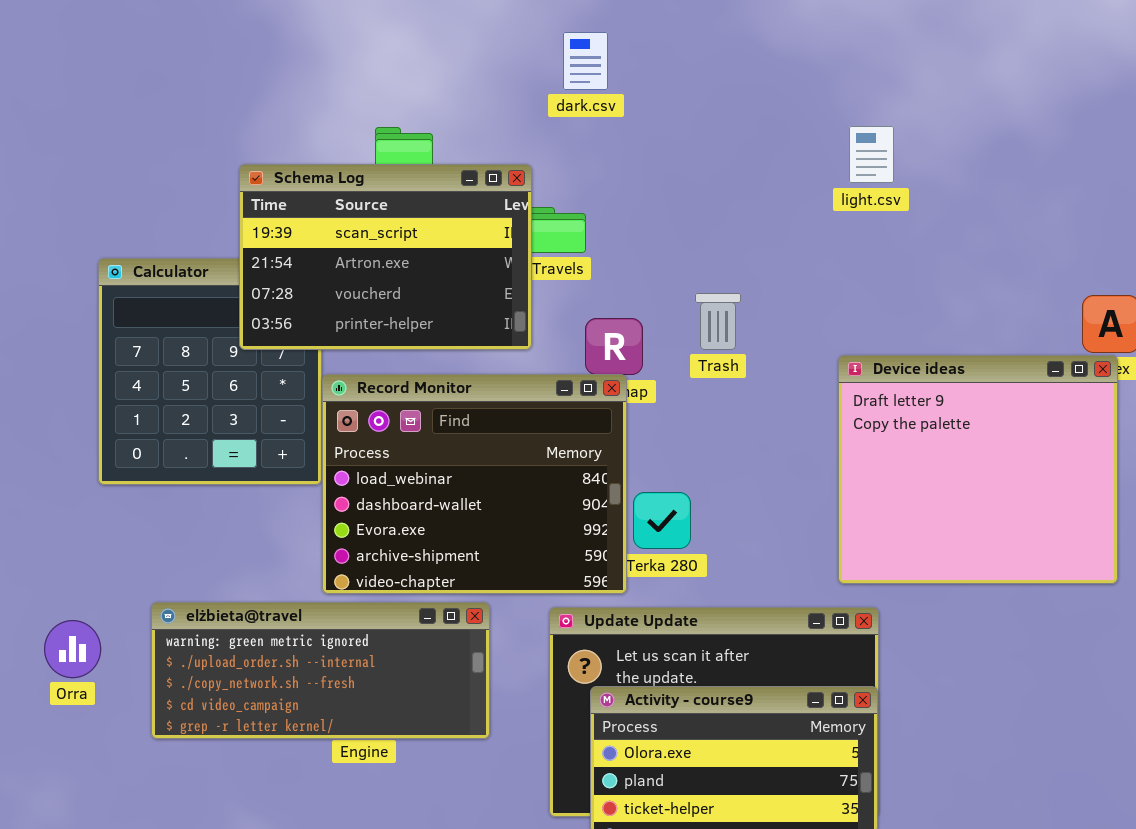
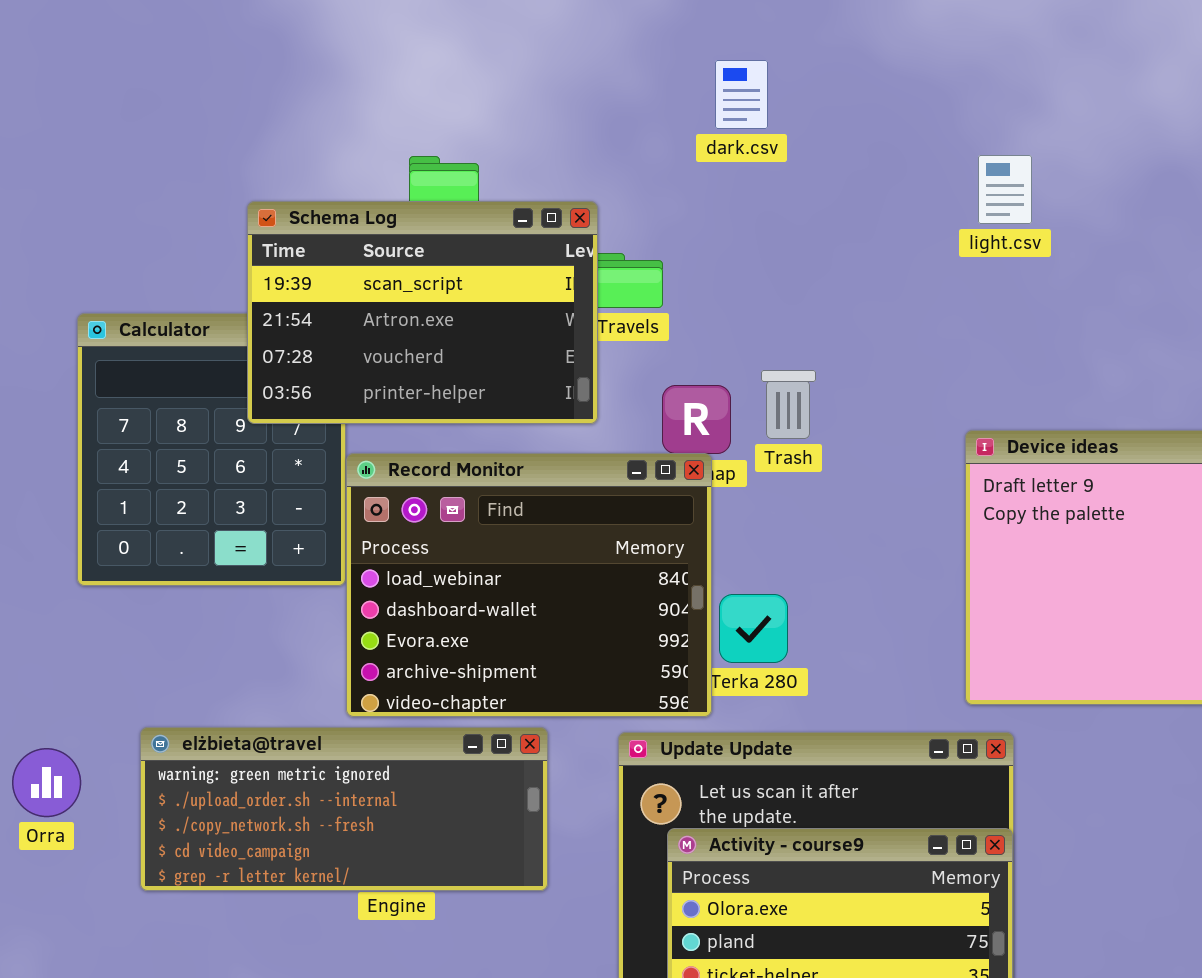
dark.csv: [563,32,608,90] -> [715,60,768,129], moved
Trash: [695,293,741,350] -> [761,370,816,439], moved

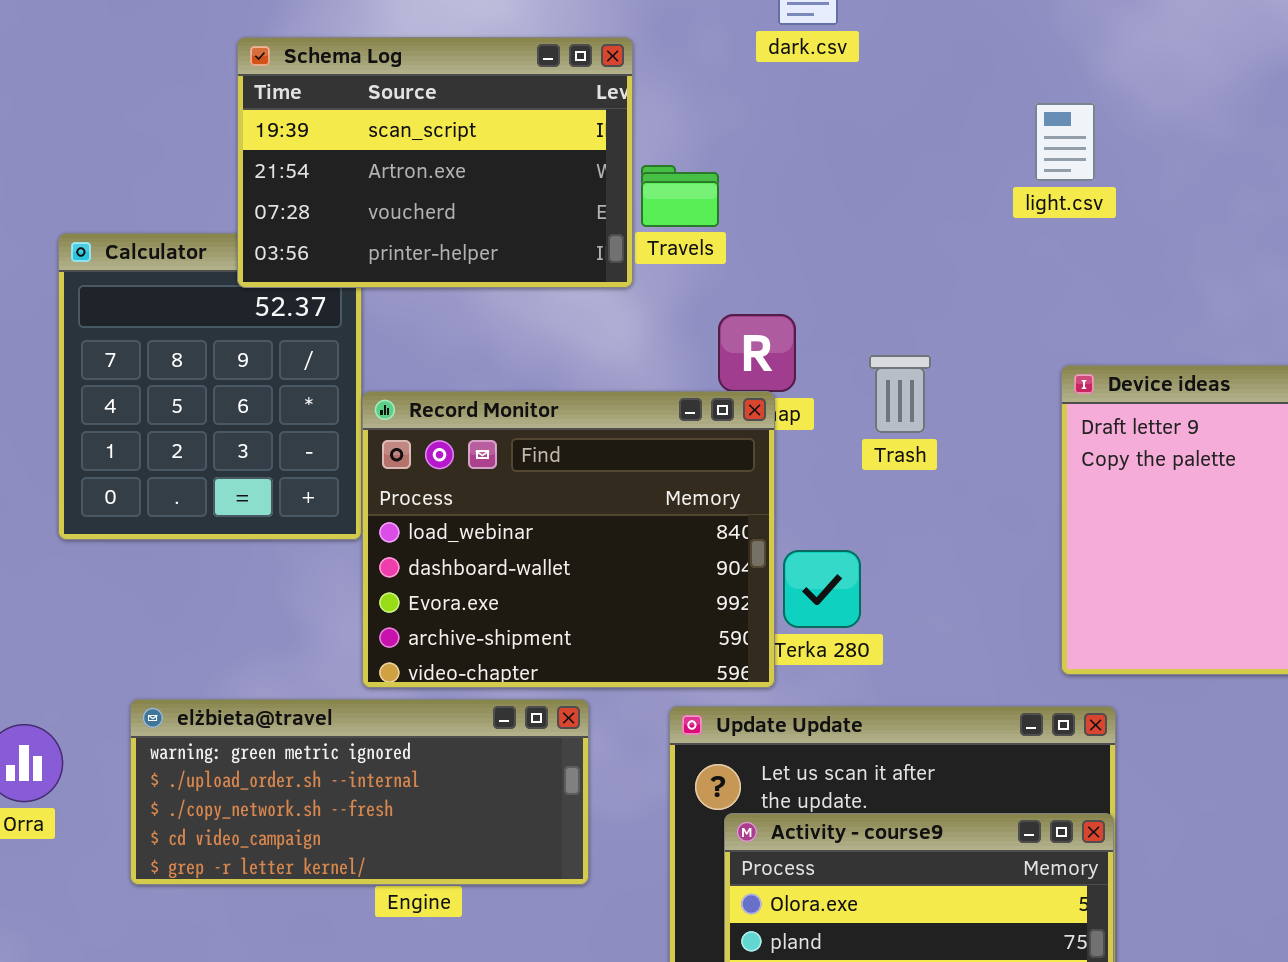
light.csv: [978,155,1032,224] -> [1035,103,1095,181], moved
Schema Log: [247,201,598,424] -> [237,37,633,288], moved
Trash: [761,370,816,439] -> [869,355,931,433], moved

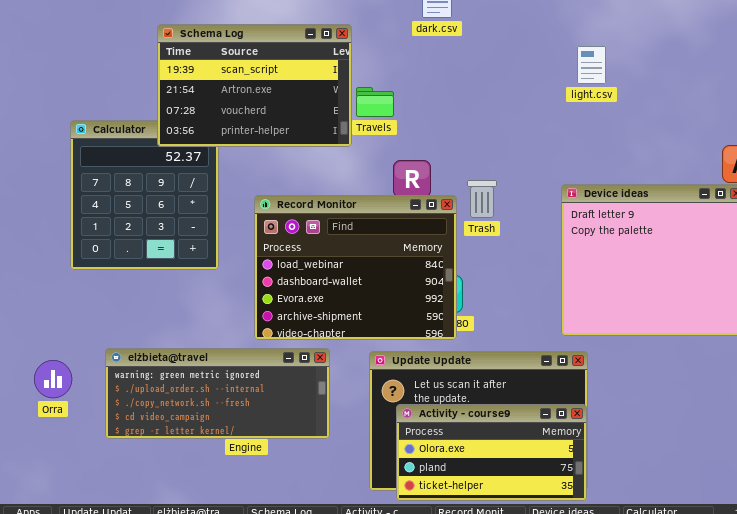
light.csv: [1035,103,1095,181] -> [577,46,606,84], moved
Record Monitor: [362,391,775,688] -> [254,195,457,340], moved

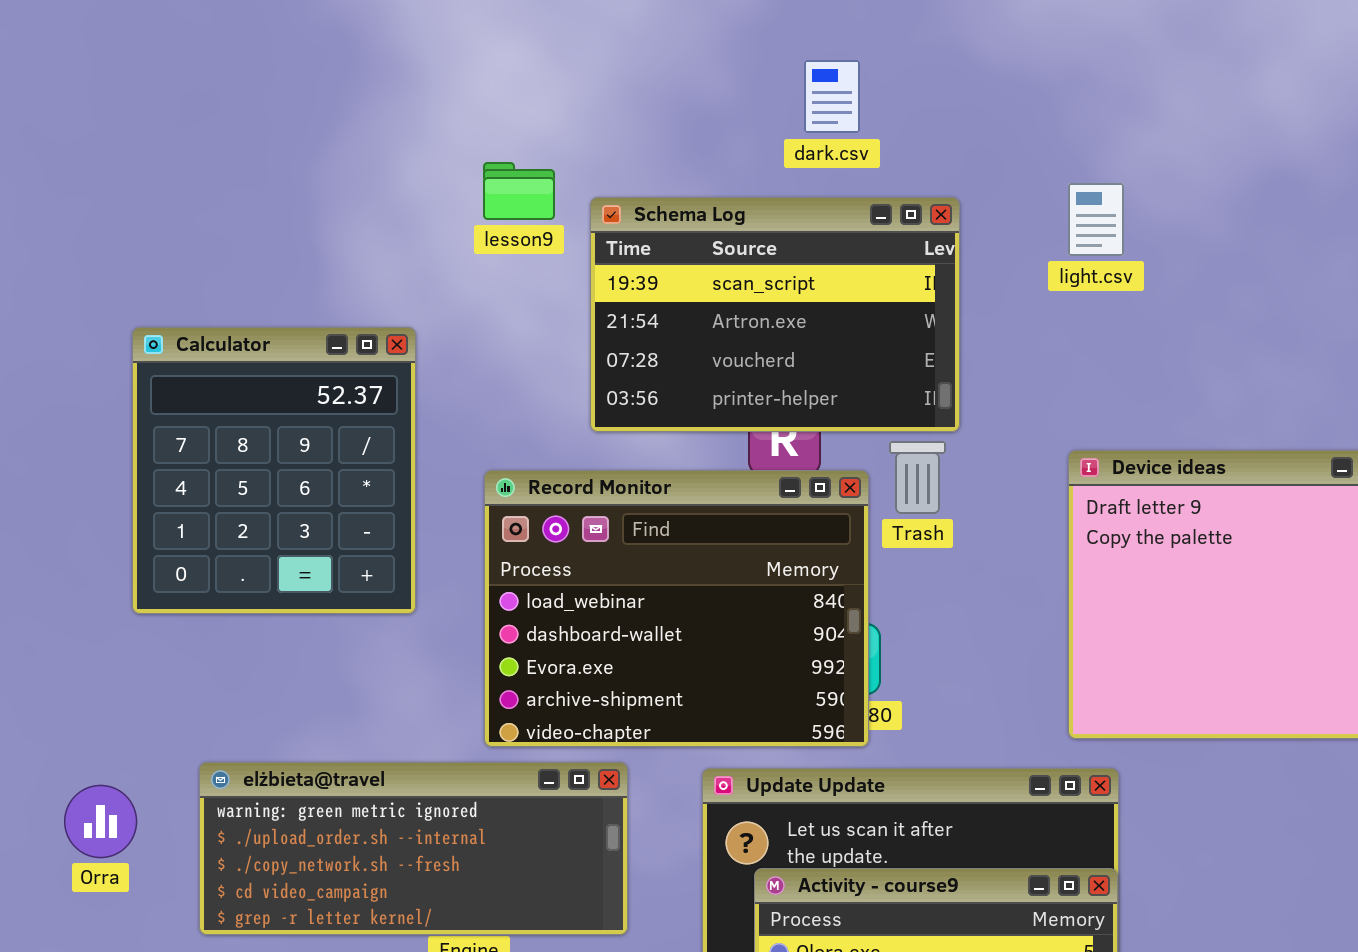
Schema Log: [157,24,352,147] -> [590,197,960,432], moved
light.csv: [577,46,606,84] -> [1068,183,1124,256], moved

